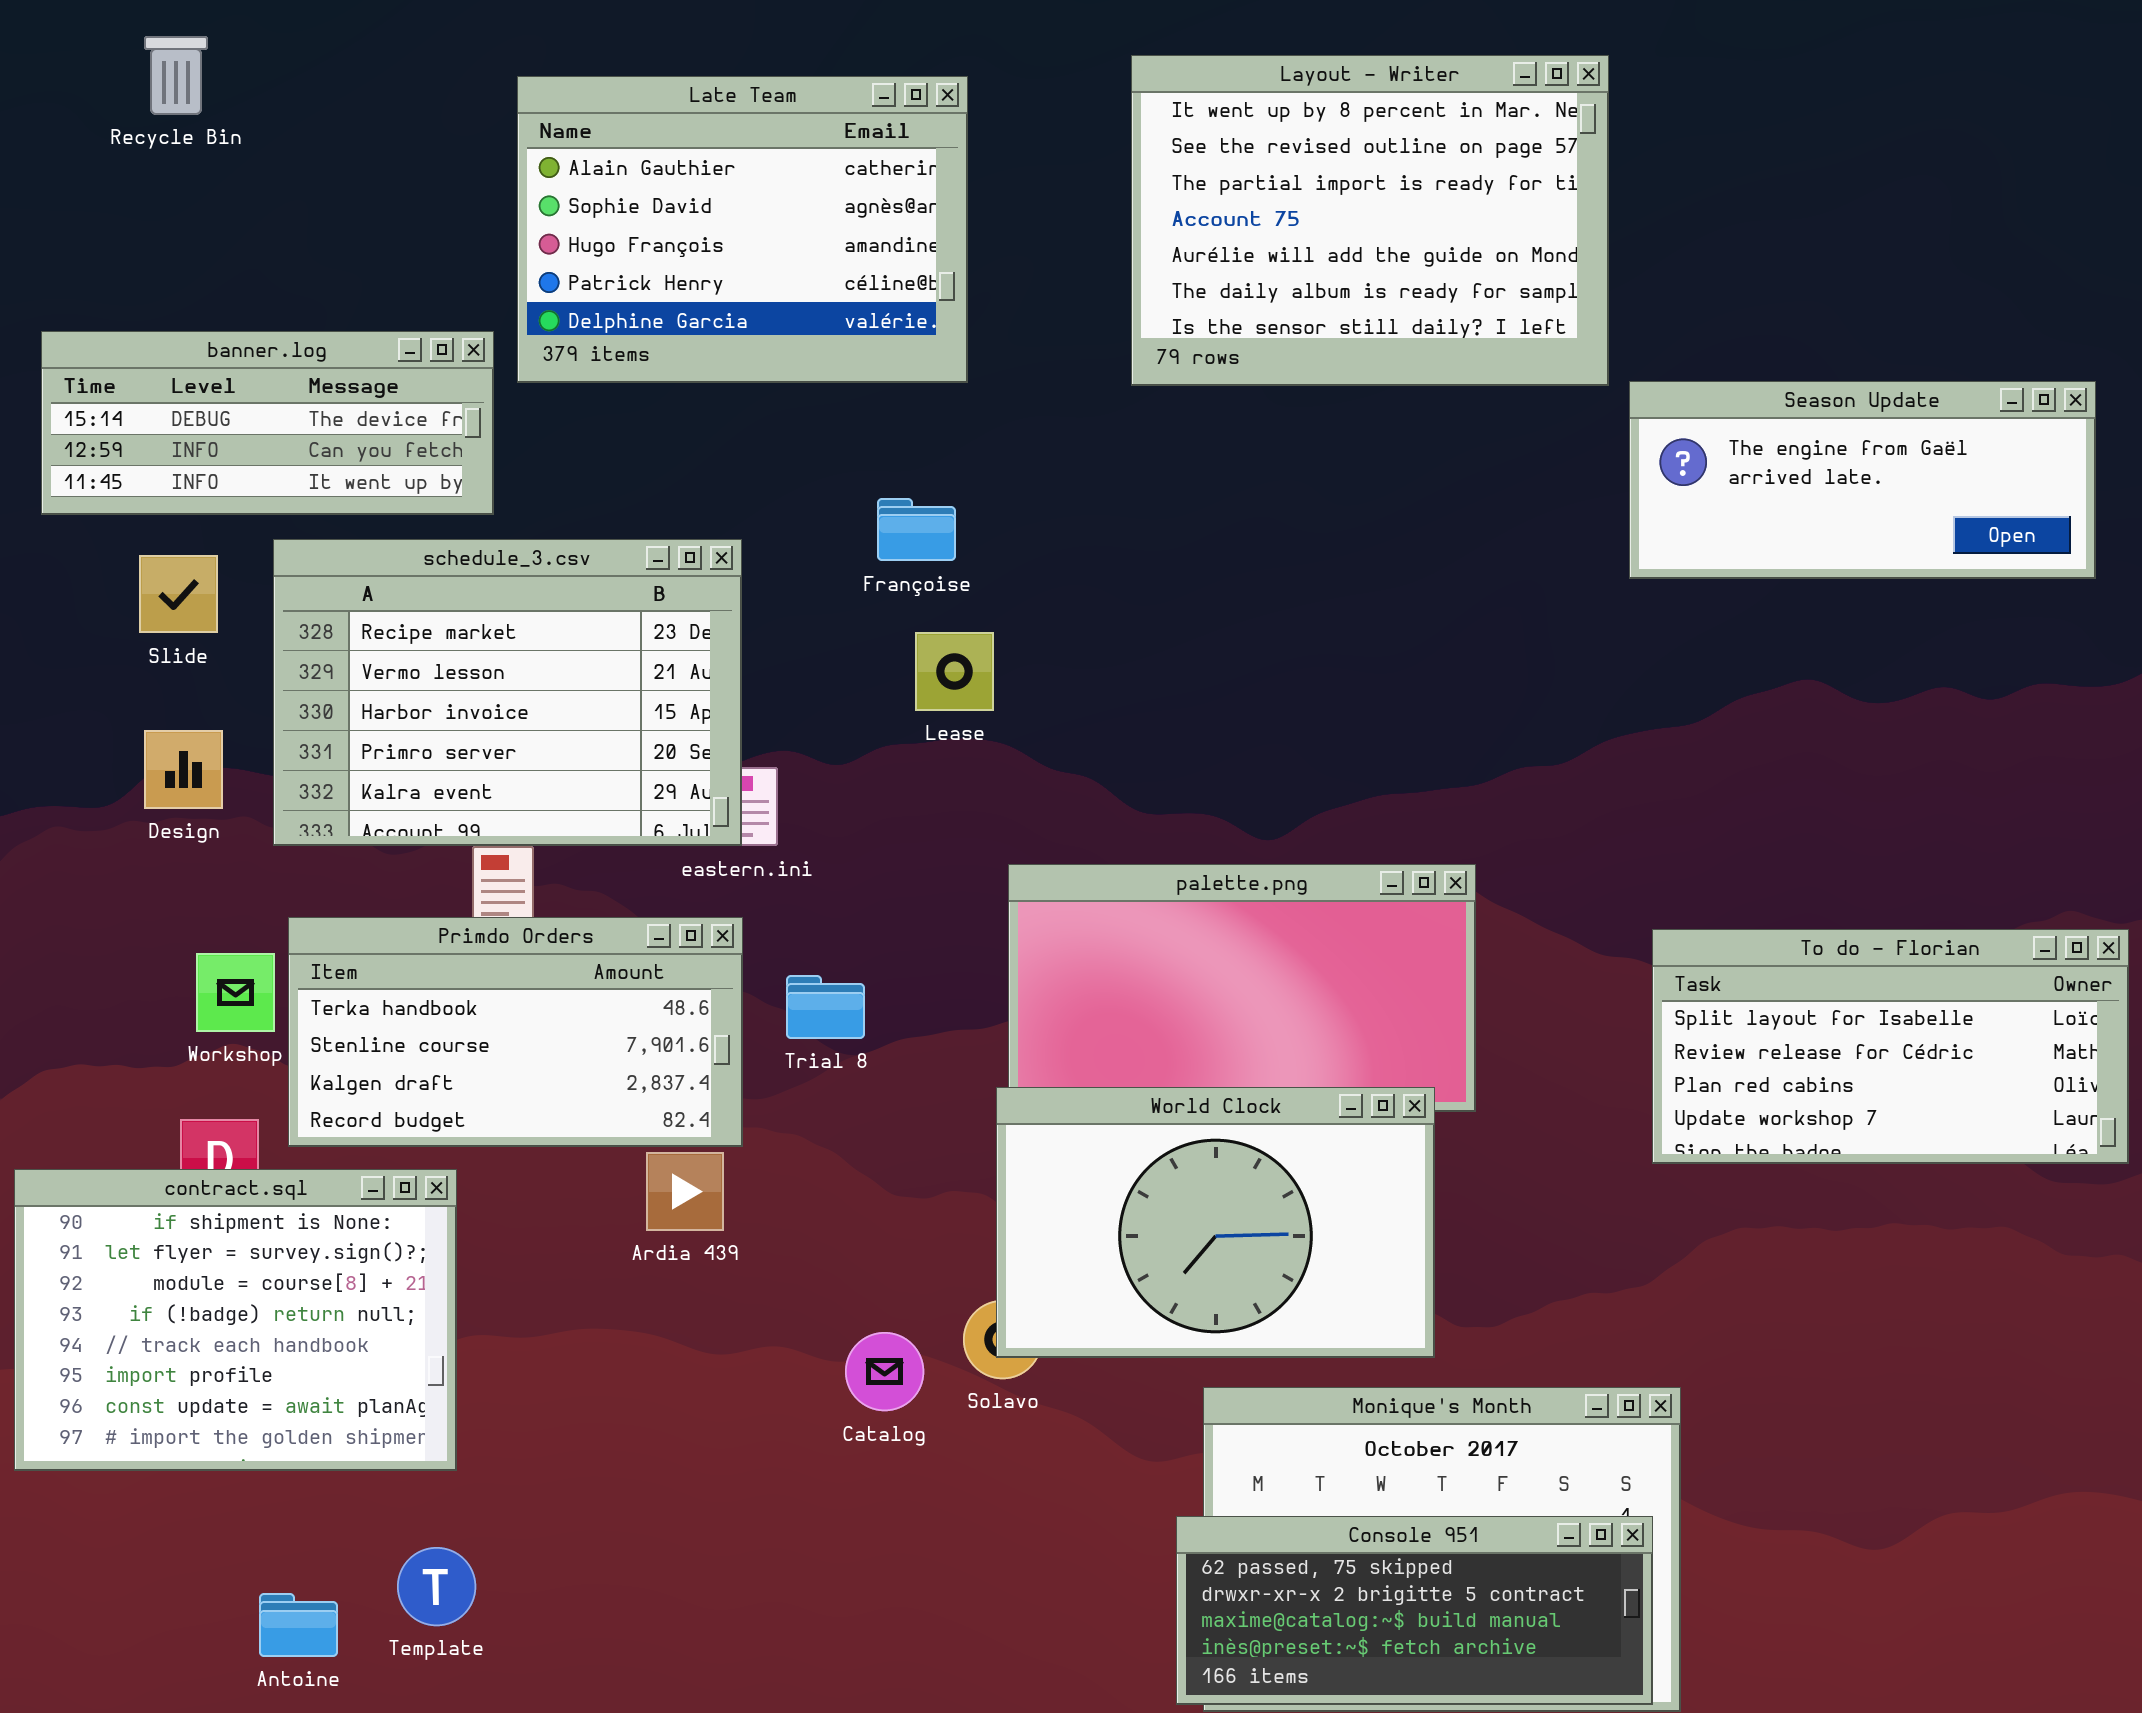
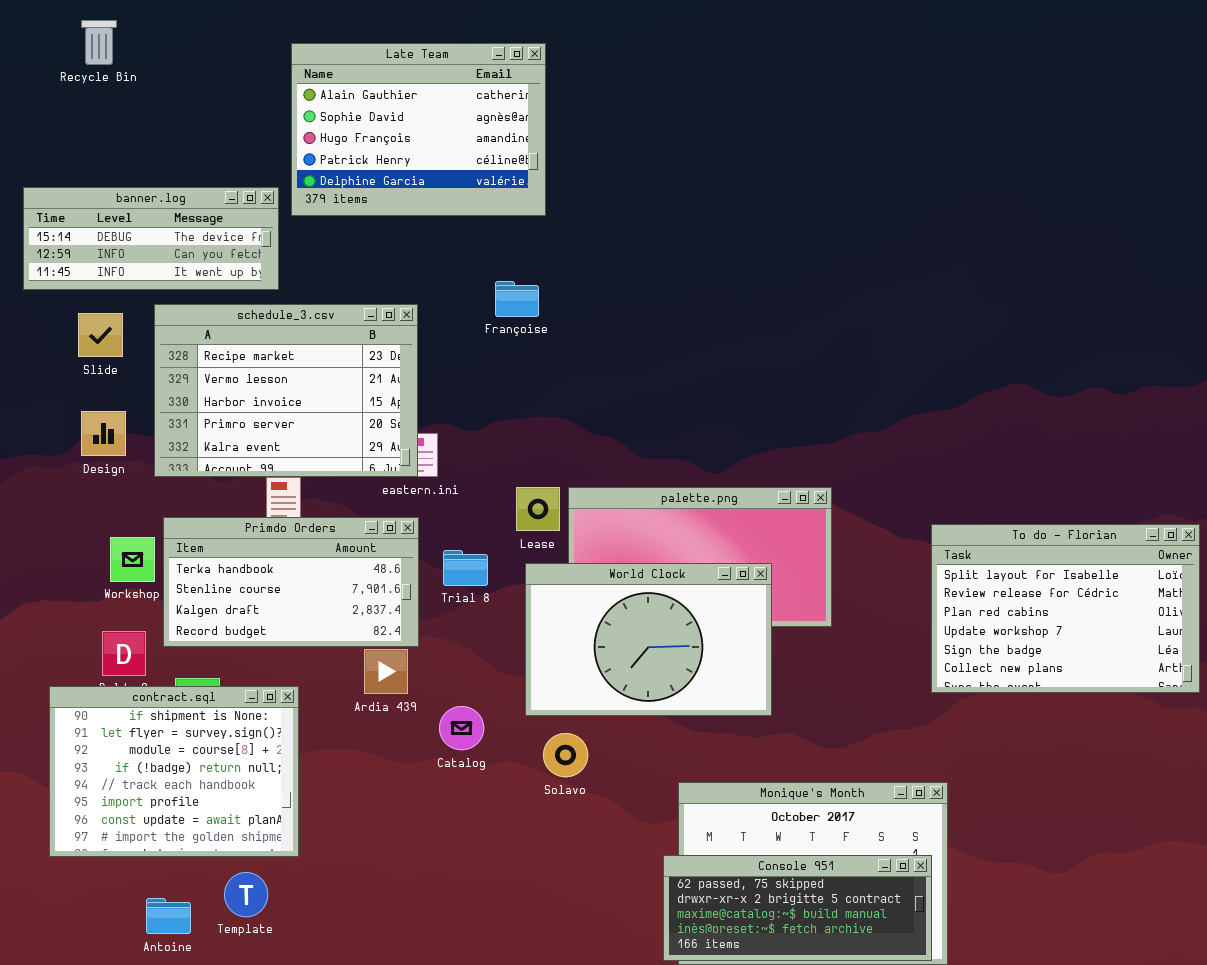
Layout - Writer: [1131,55,1609,386] -> none, closed
Season Update: [1629,381,2096,579] -> none, closed
Lease: [915,632,994,711] -> [516,487,560,531], moved
To do - Florian: [1652,929,2129,1164] -> [931,524,1200,693], resized
World Clock: [996,1087,1435,1358] -> [525,563,772,716], moved
contract.sql: [14,1169,457,1471] -> [49,686,299,857], moved
Catalog: [845,1332,924,1411] -> [439,706,484,750], moved

